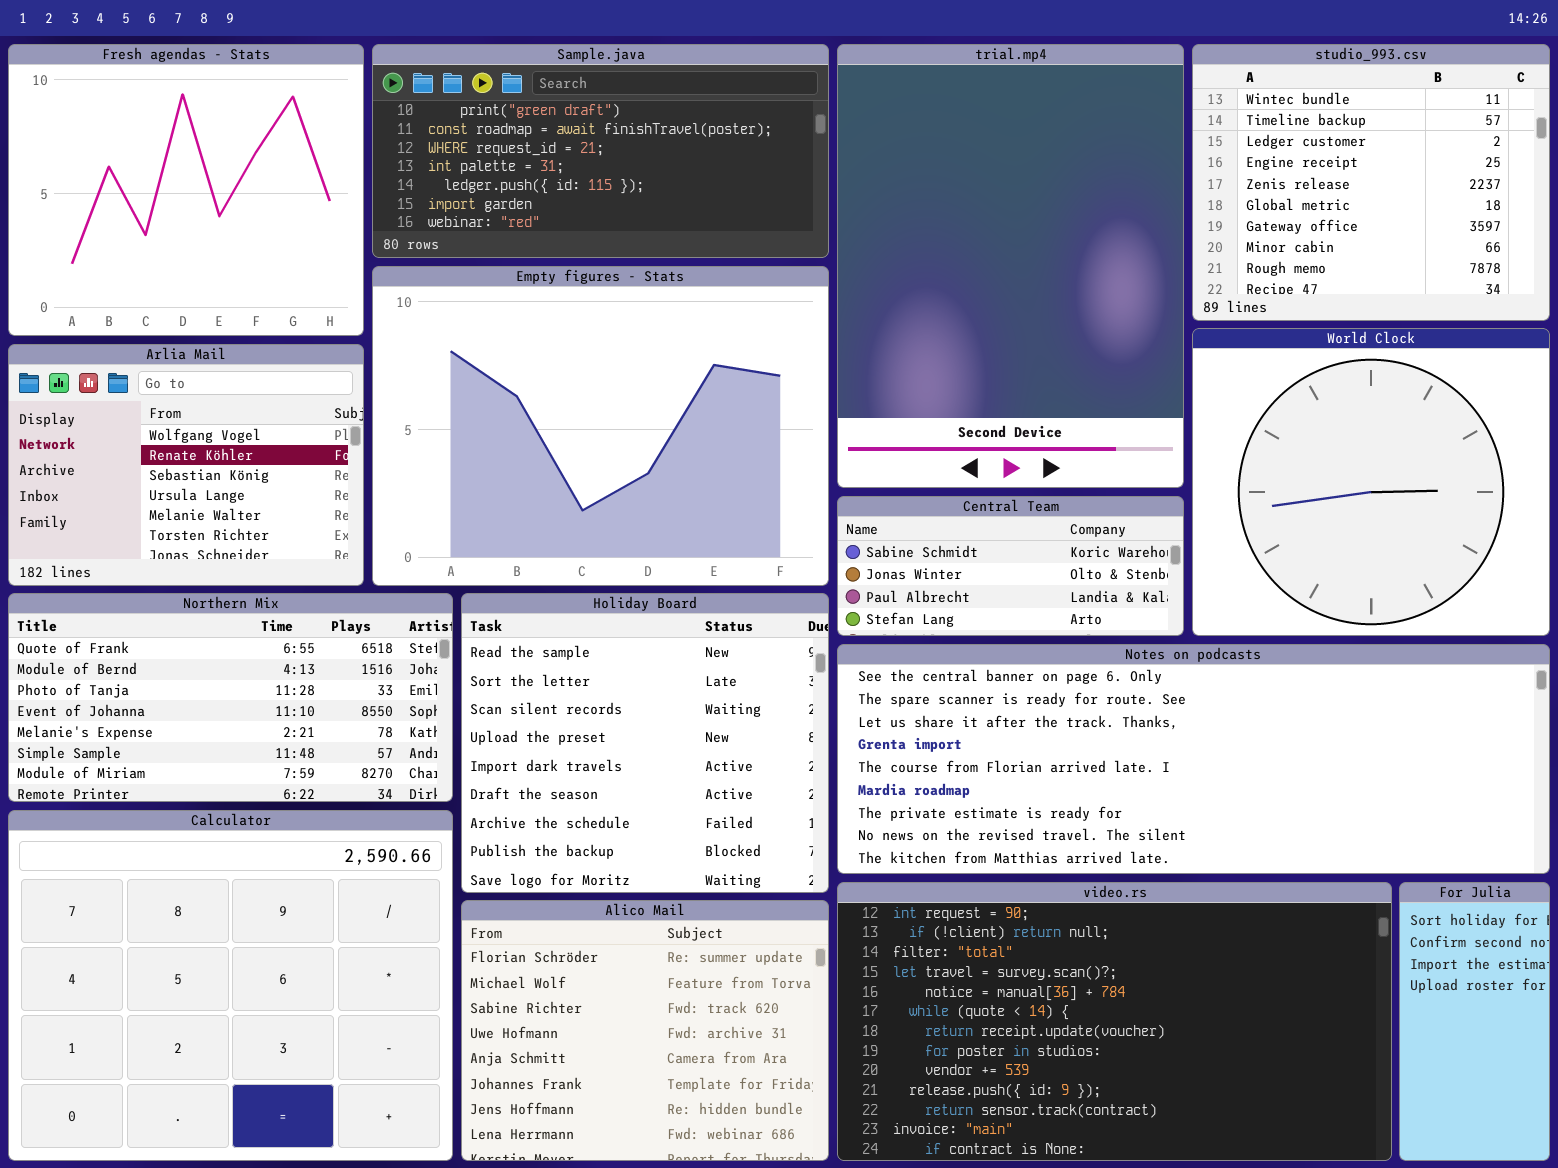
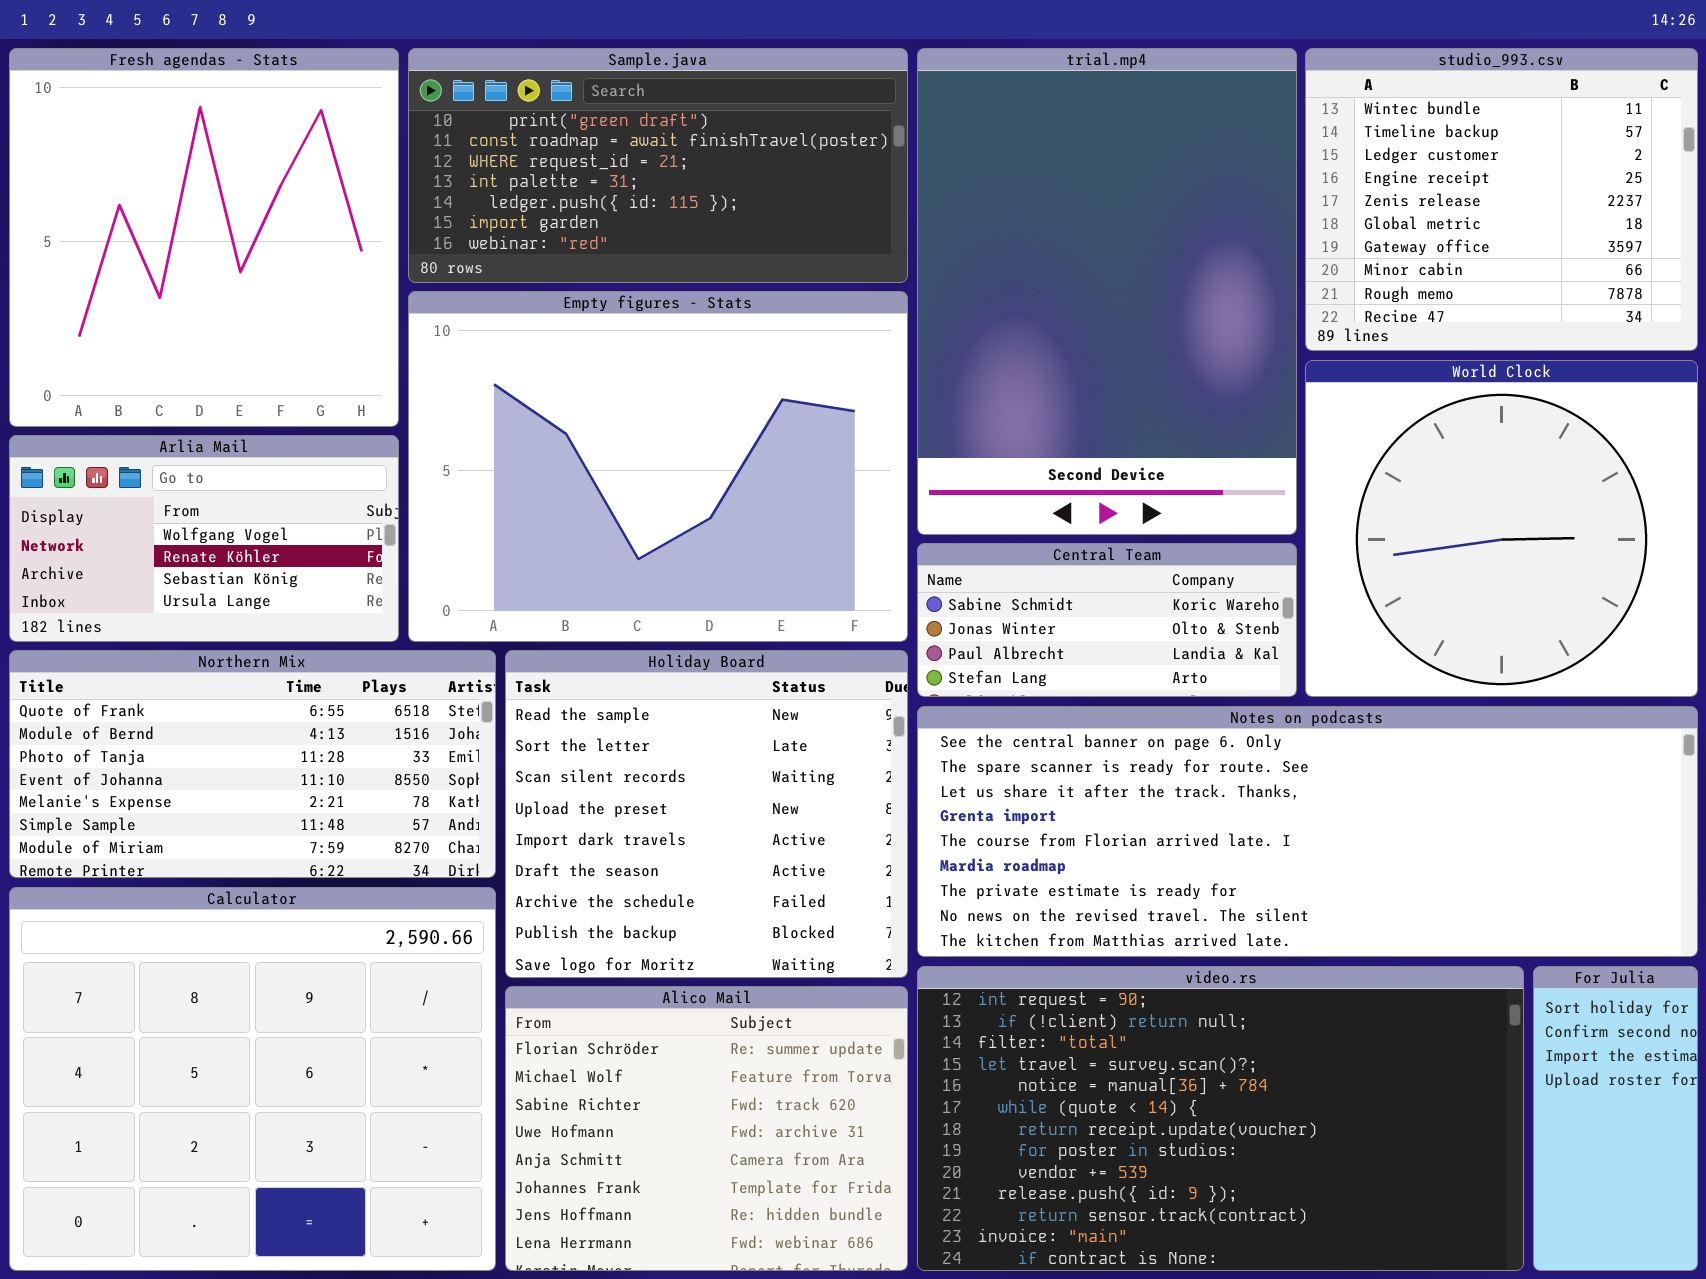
Fresh agendas - Stats: [8,44,364,336] -> [9,48,399,427], resized
Arlia Mail: [8,344,364,586] -> [9,435,399,642], resized

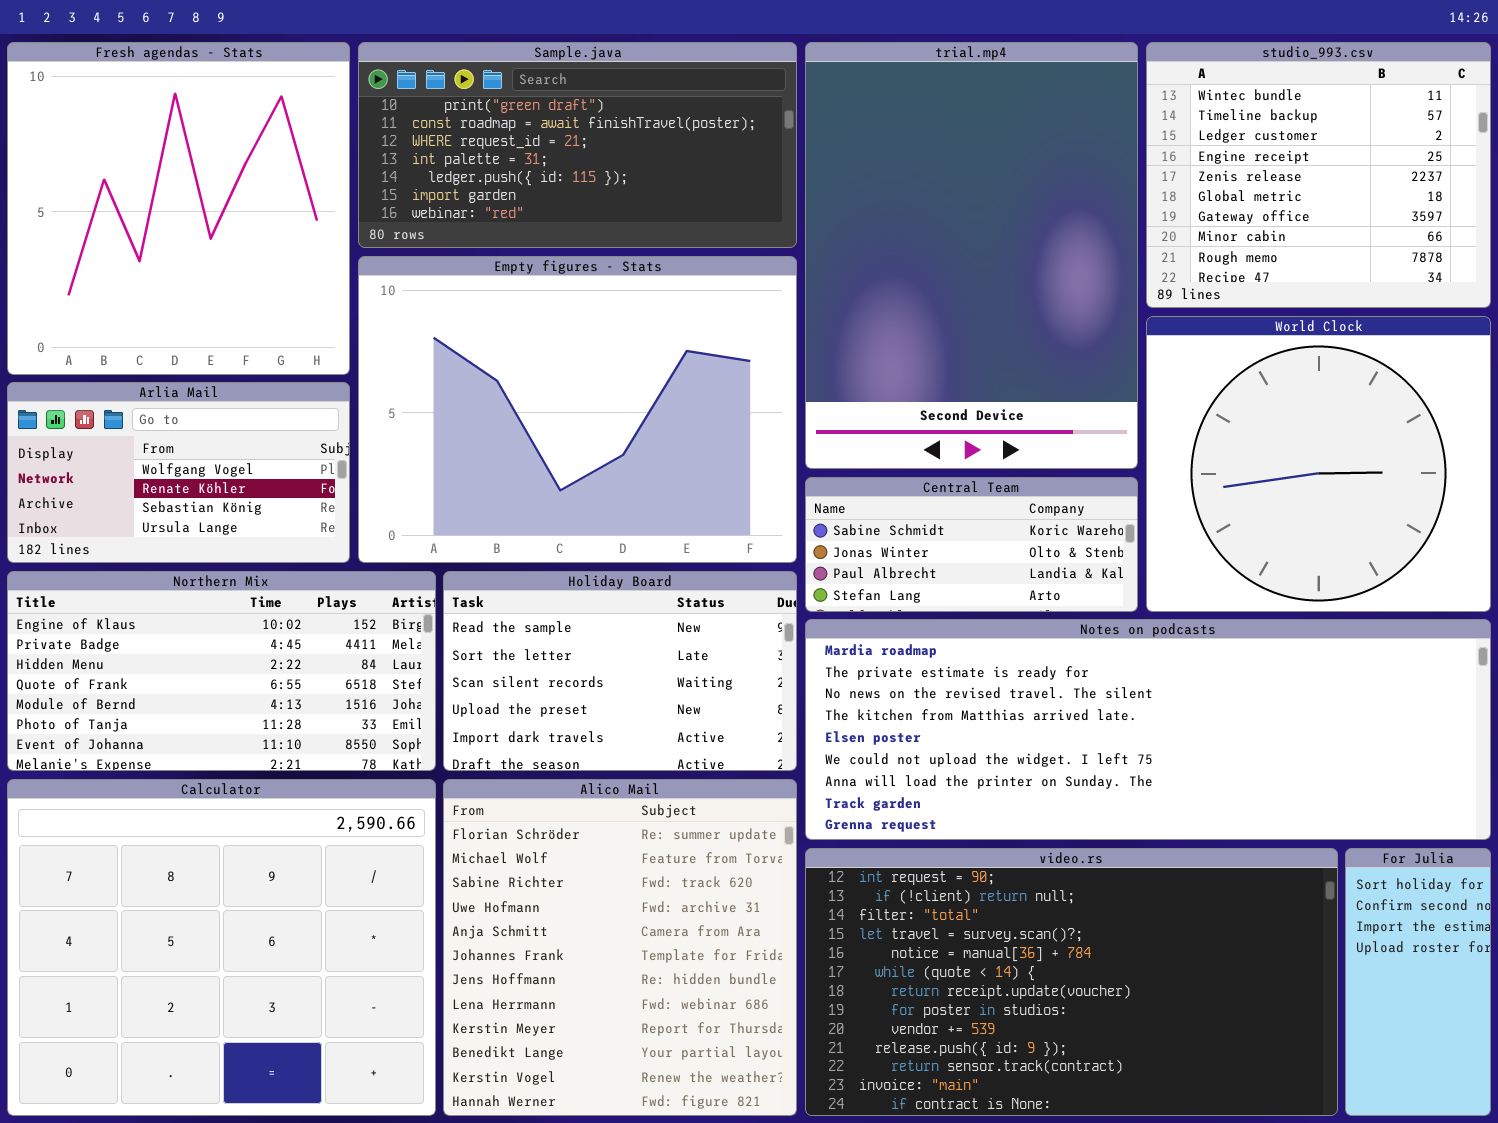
Northern Mix: [9,650,496,878] -> [7,571,436,771], scrolled up 3 rows
Holiday Board: [505,650,908,978] -> [443,571,797,771], resized
Notes on podcasts: [917,706,1698,957] -> [805,619,1491,840], scrolled down 5 rows
Alico Mail: [505,986,908,1271] -> [443,779,797,1116], resized

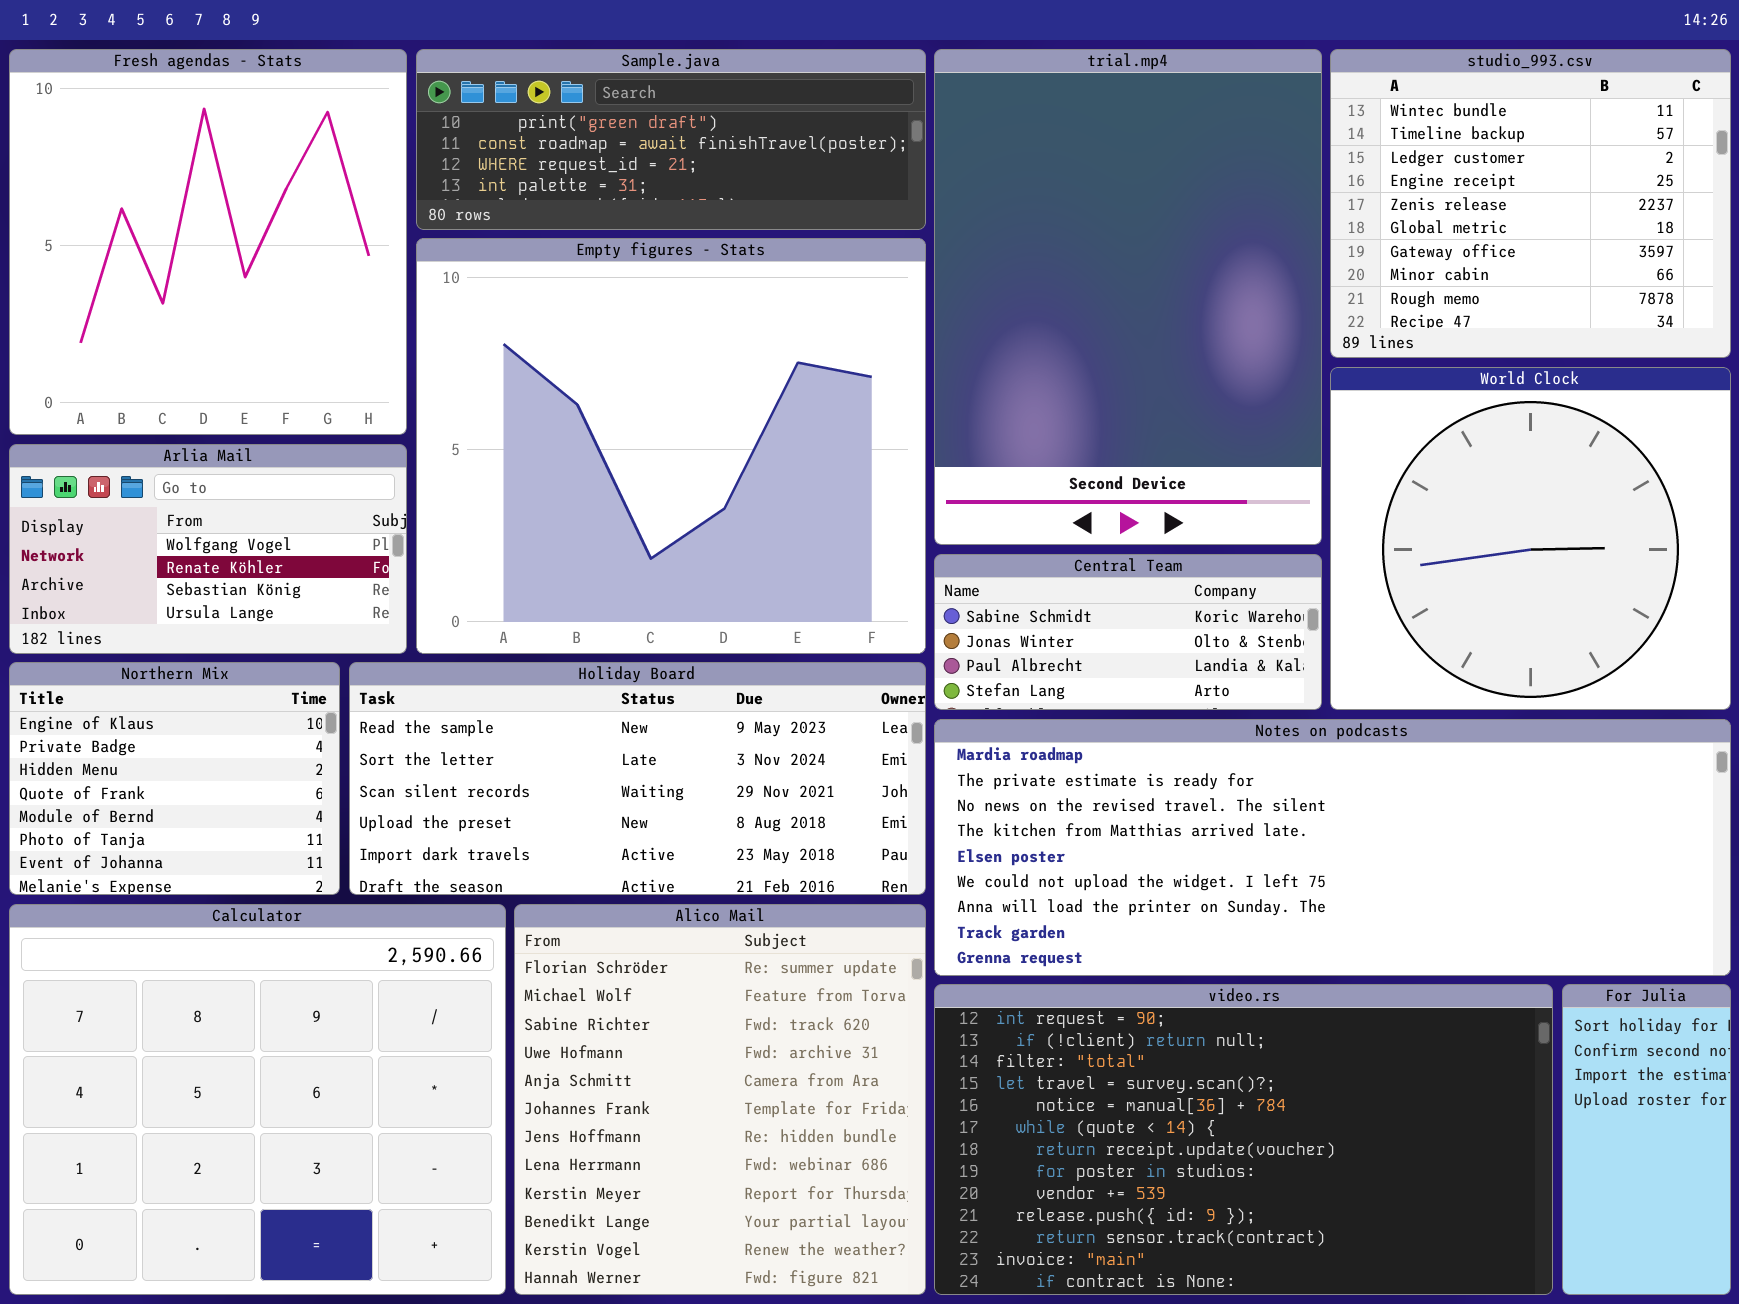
Sample.java: [358,42,797,248] -> [416,49,926,230], resized
Empty figures - Stats: [358,256,797,563] -> [416,238,926,654], resized
Northern Mix: [7,571,436,771] -> [9,662,340,895], resized
Holiday Board: [443,571,797,771] -> [349,662,926,895], resized

